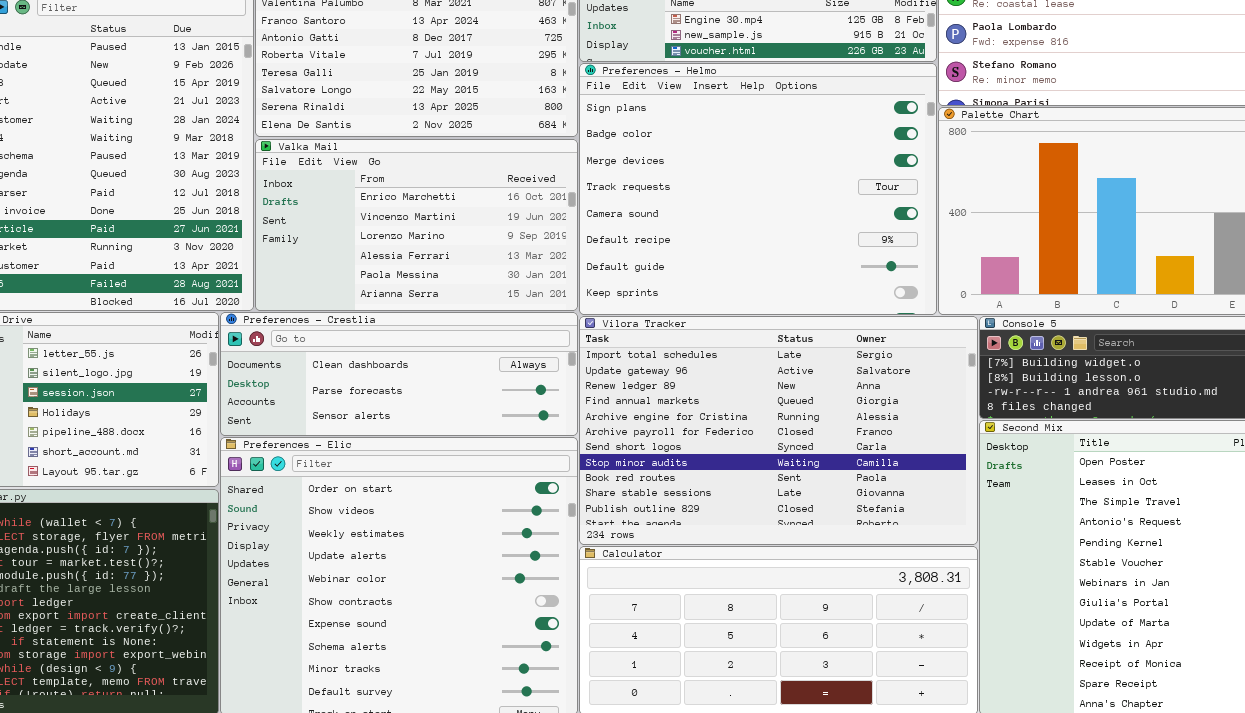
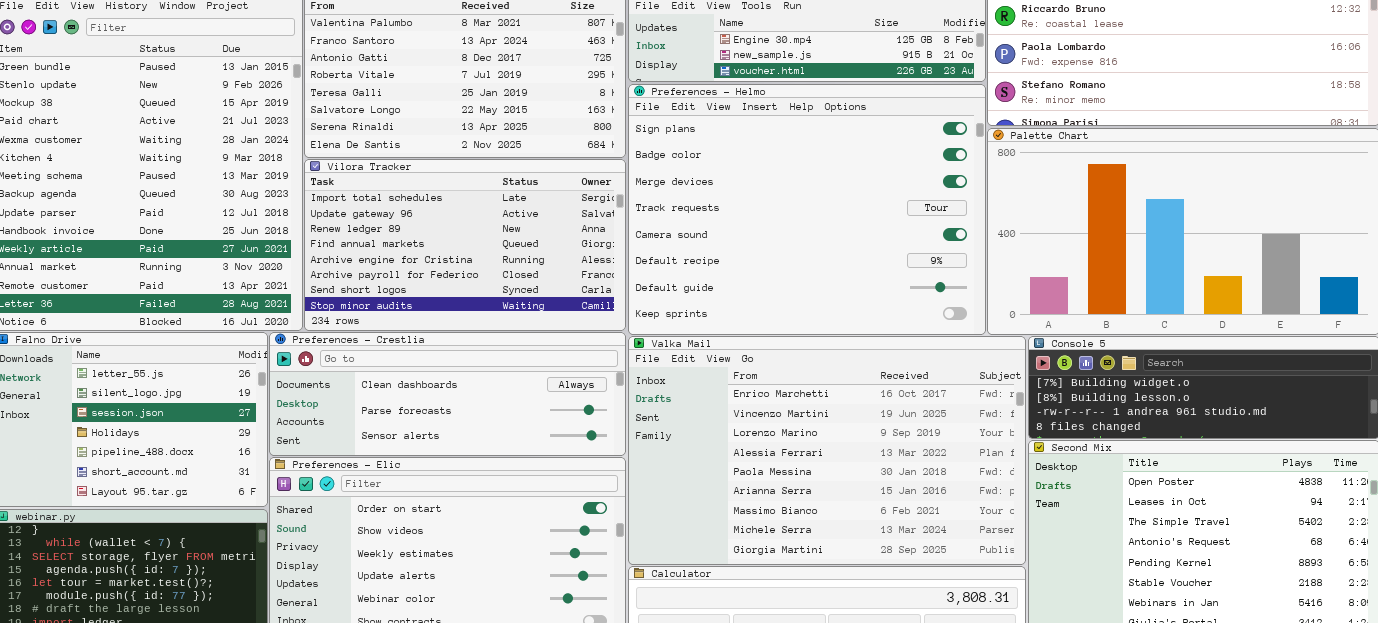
Valka Mail: [255,139,578,311] -> [628,336,1026,565], moved, resized
Vilora Tracker: [579,316,978,545] -> [304,159,626,331], moved, resized

